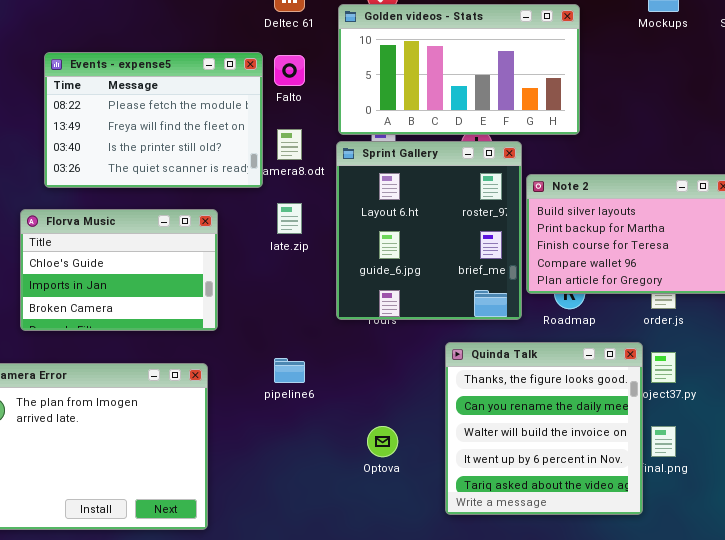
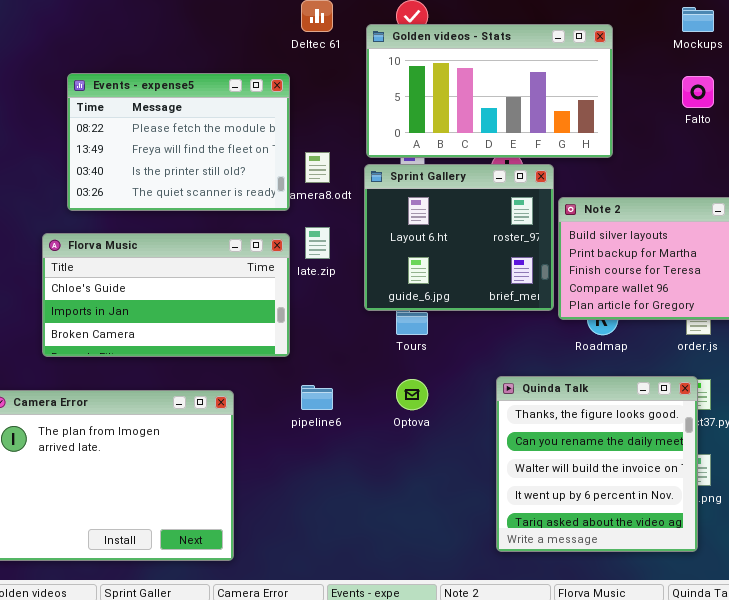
Falto: [274,55,305,86] -> [682,76,714,108], moved
Sprint Gallery: [336,141,522,320] -> [364,164,554,311], resized
Florva Music: [20,209,218,331] -> [42,233,290,357], resized
Quinda Talk: [445,342,643,515] -> [496,376,698,552], moved
Optova: [367,426,398,457] -> [396,379,428,410], moved

